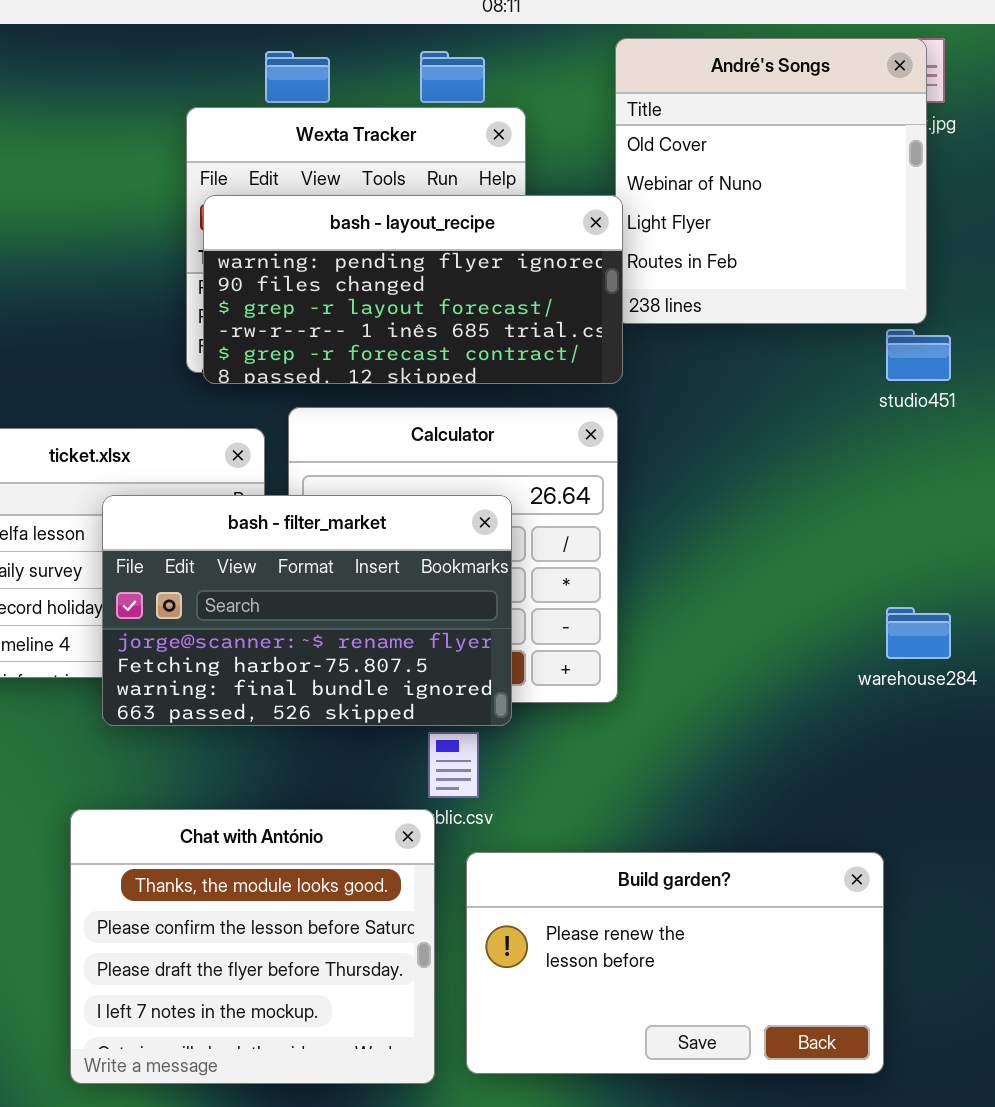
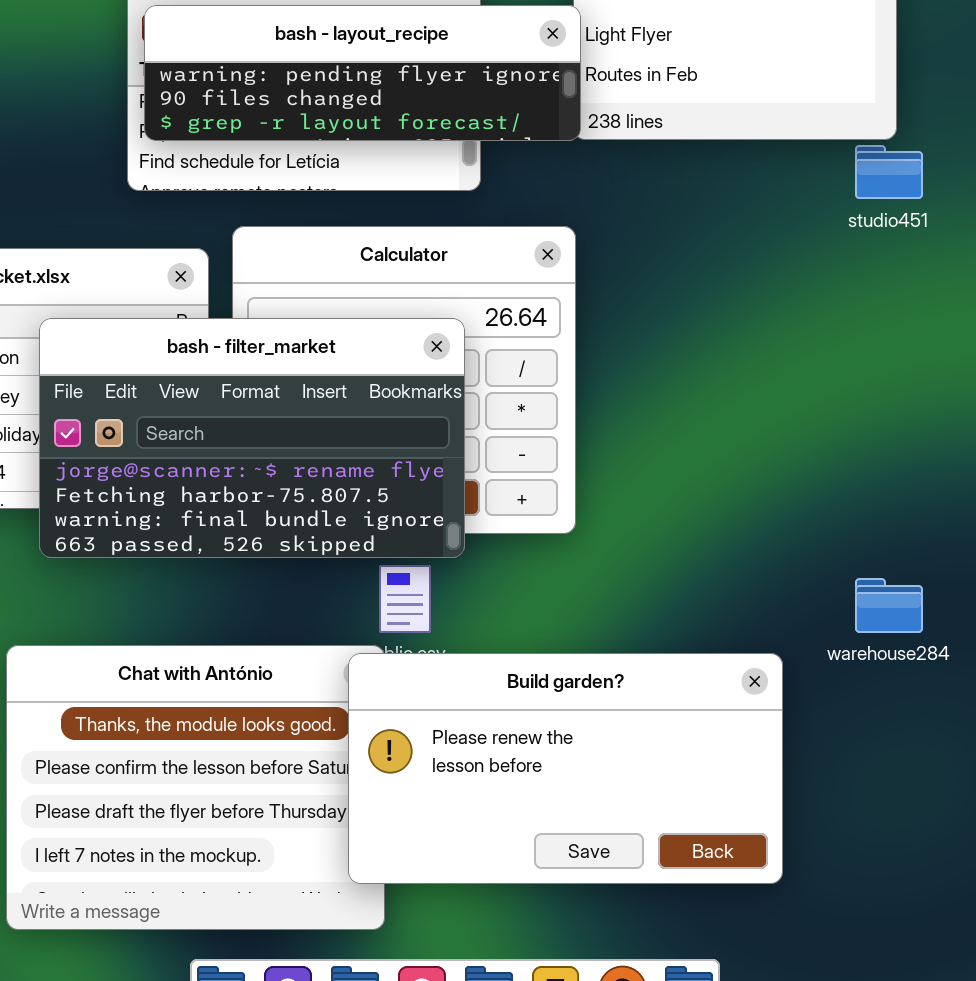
bash - layout_recipe: [203,195,623,384] -> [144,5,581,141], resized
warehouse284: [886,607,951,659] -> [855,578,923,633], moved
Build garden?: [466,852,884,1074] -> [348,653,783,884], moved

